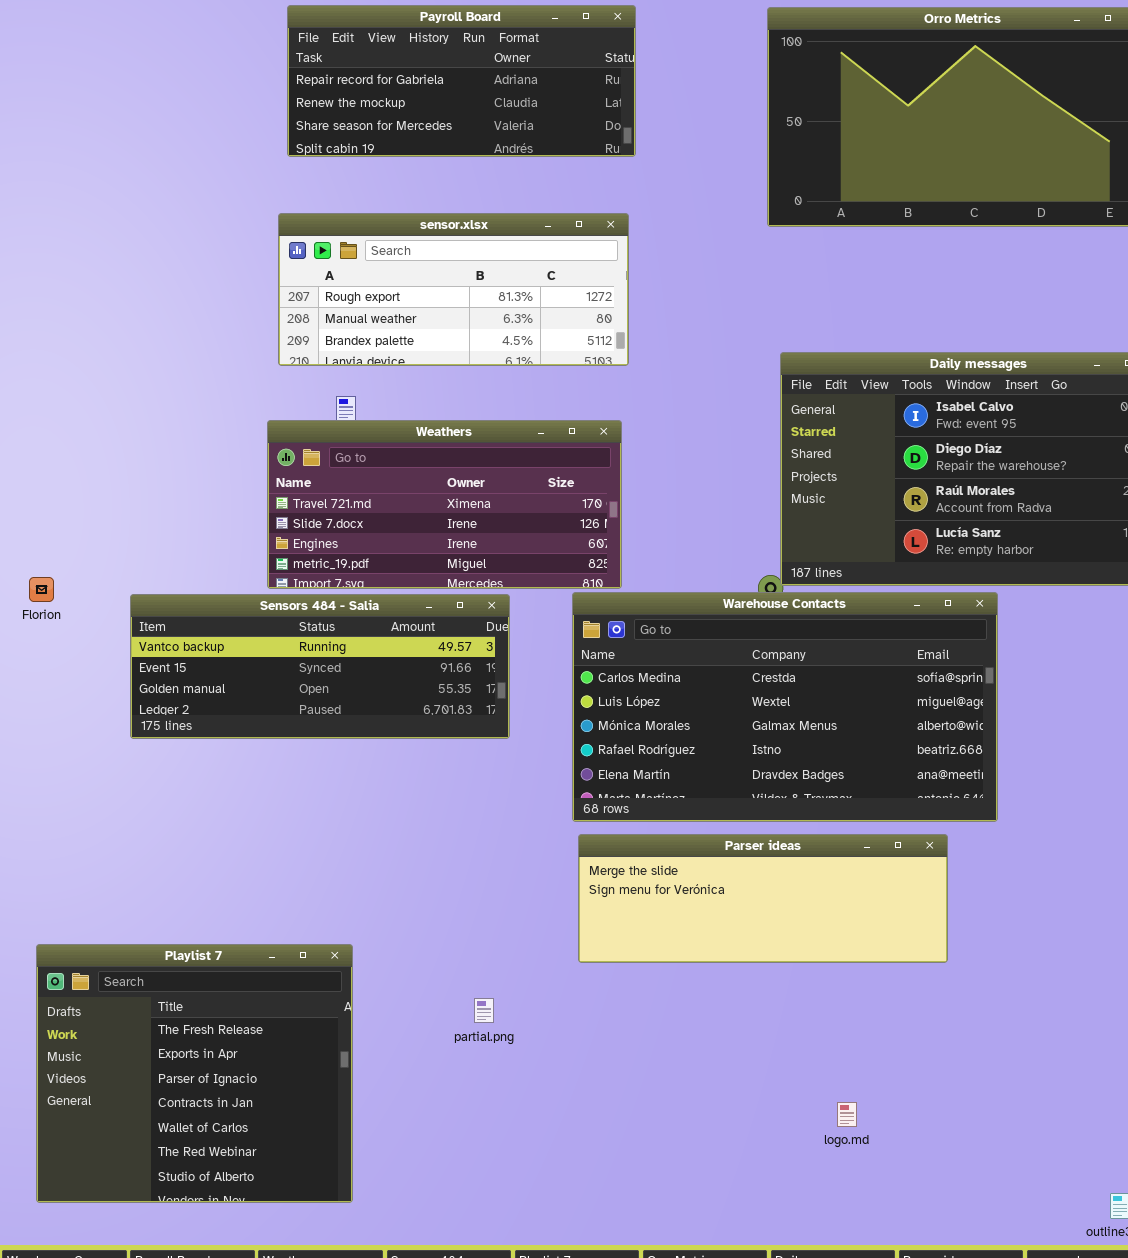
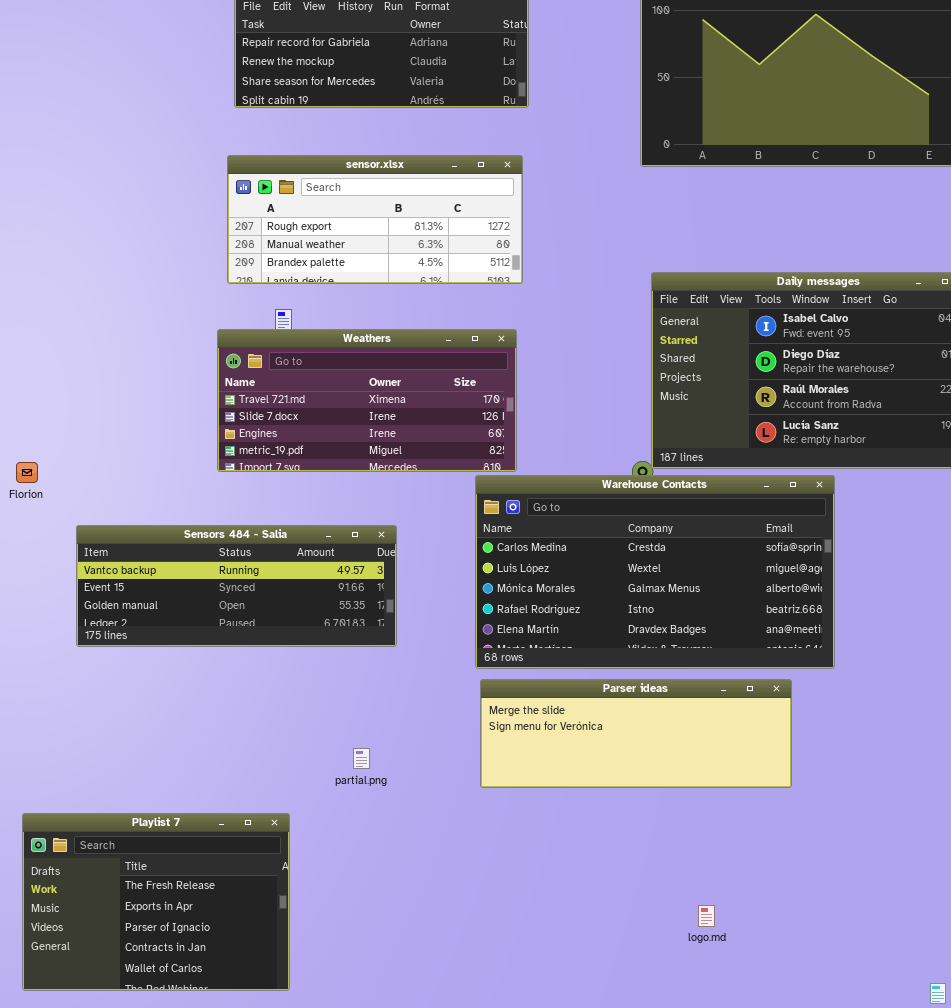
Sensors 484 - Salia: [130,594,510,739] -> [76,525,397,647], moved
Playlist 7: [36,944,353,1203] -> [22,813,290,991], resized
partial.png: [474,998,494,1023] -> [353,748,370,769], moved

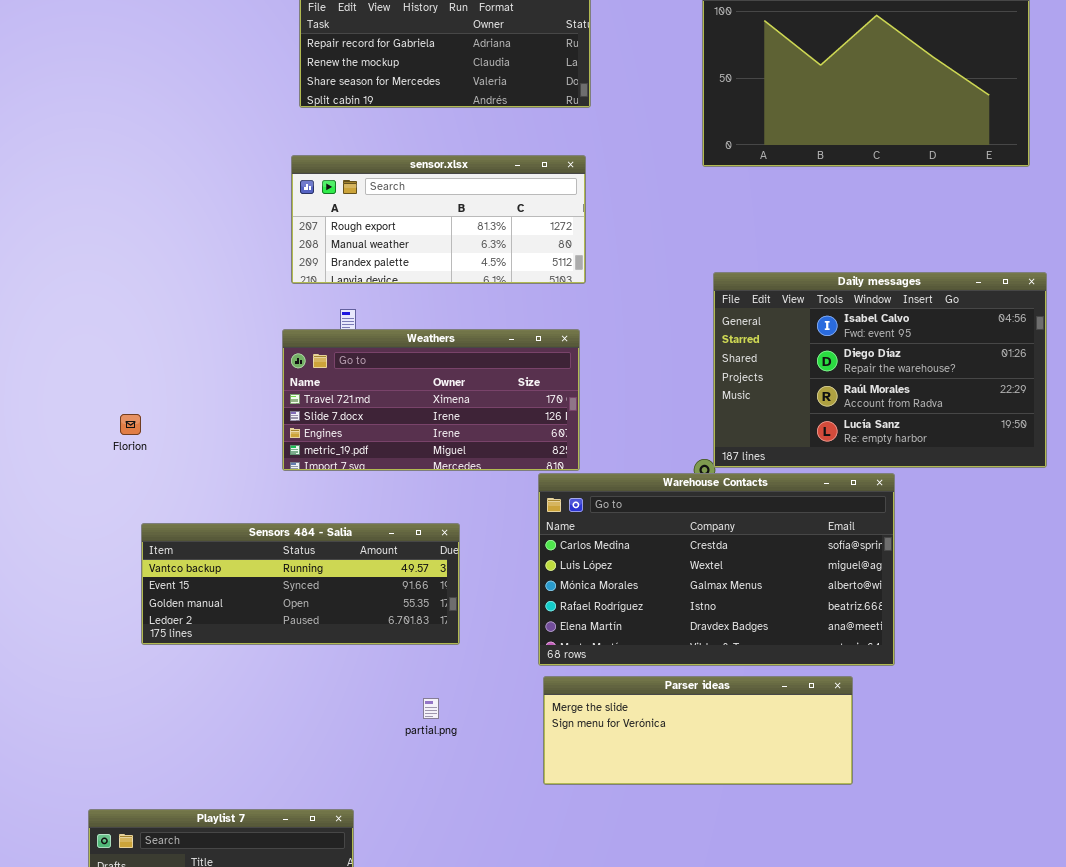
Florion: [16,462,38,483] -> [120,414,141,435], moved
partial.png: [353,748,370,769] -> [423,698,439,719], moved

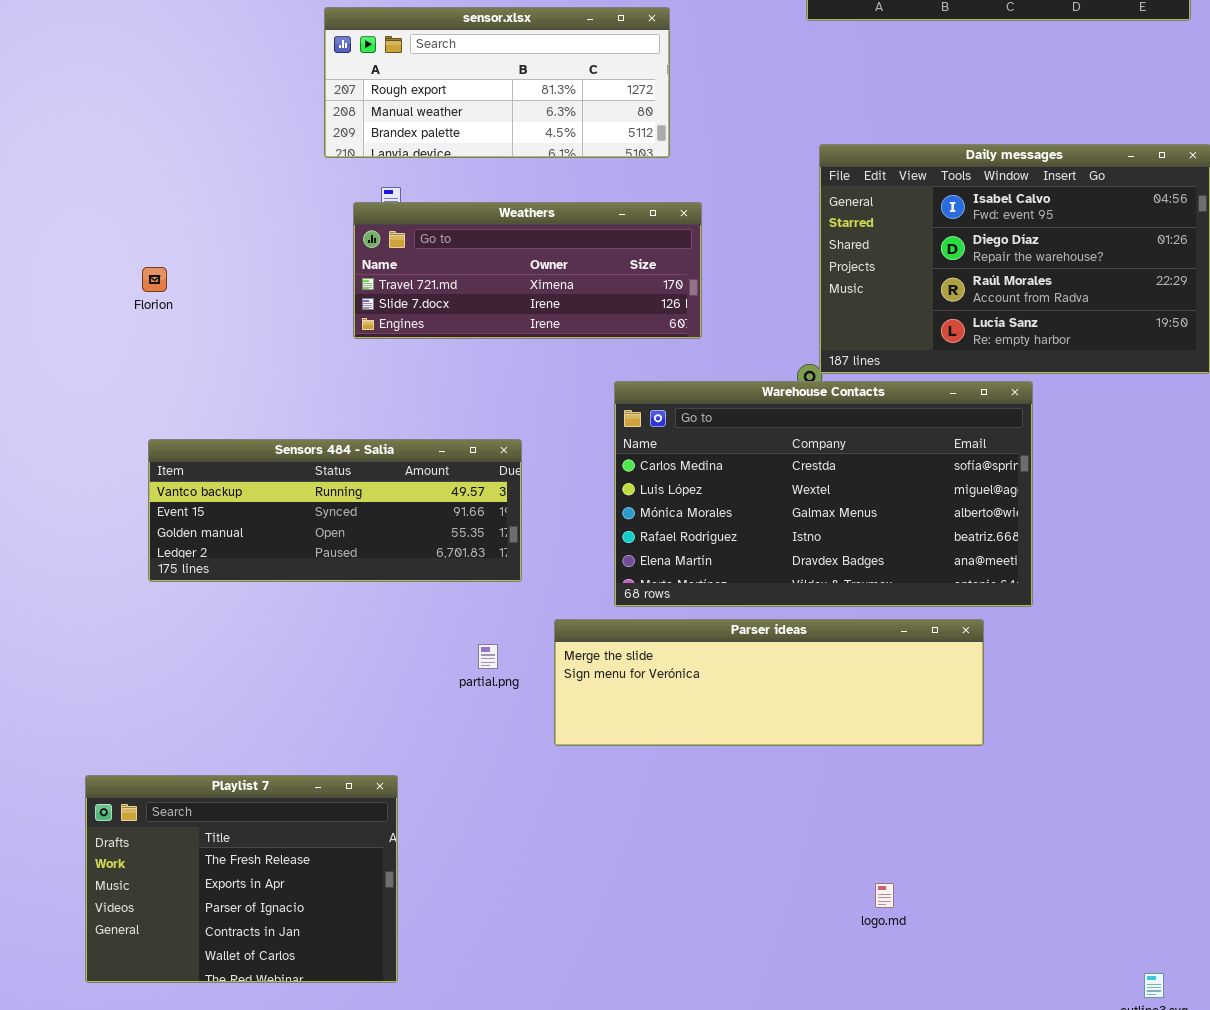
Weathers: [282,329,580,471] -> [353,202,702,339], moved, resized
Florion: [120,414,141,435] -> [142,267,167,292], moved
Parser ideas: [543,676,853,785] -> [554,619,984,746], resized

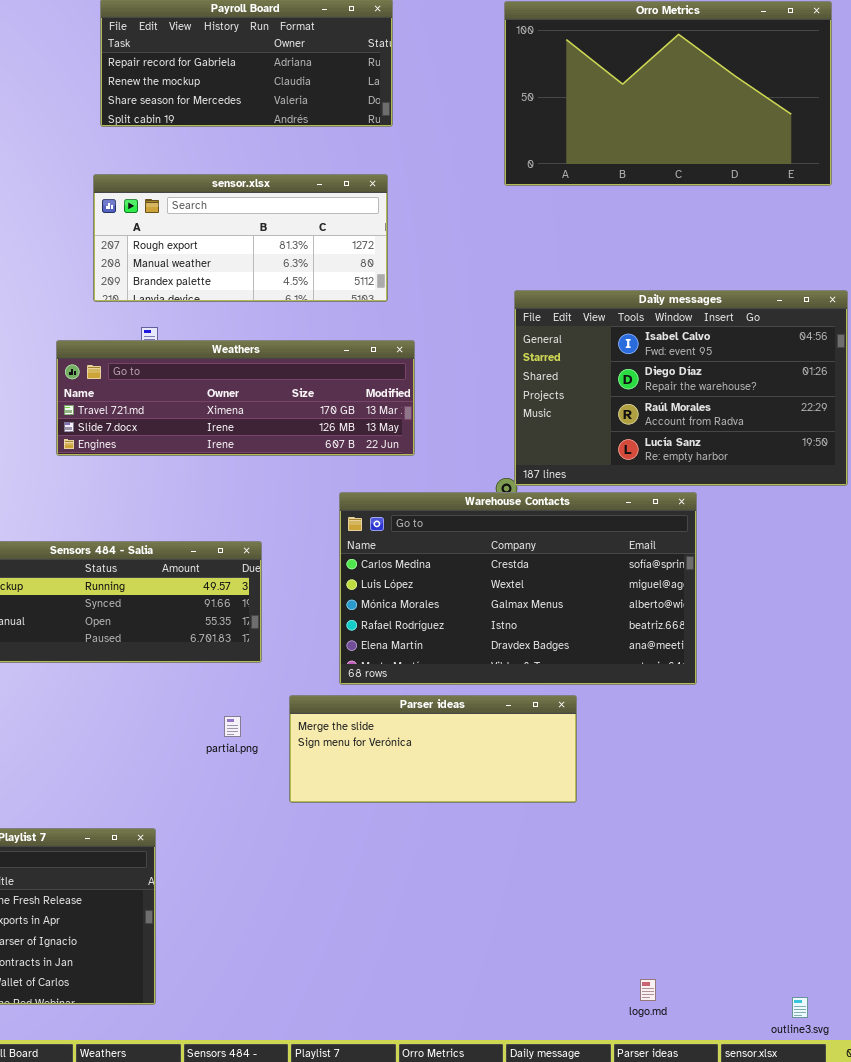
Weathers: [353,202,702,339] -> [56,340,415,456], resized
Parser ideas: [554,619,984,746] -> [289,695,577,803], resized
logo.md: [875,883,894,908] -> [640,979,656,1001], moved

